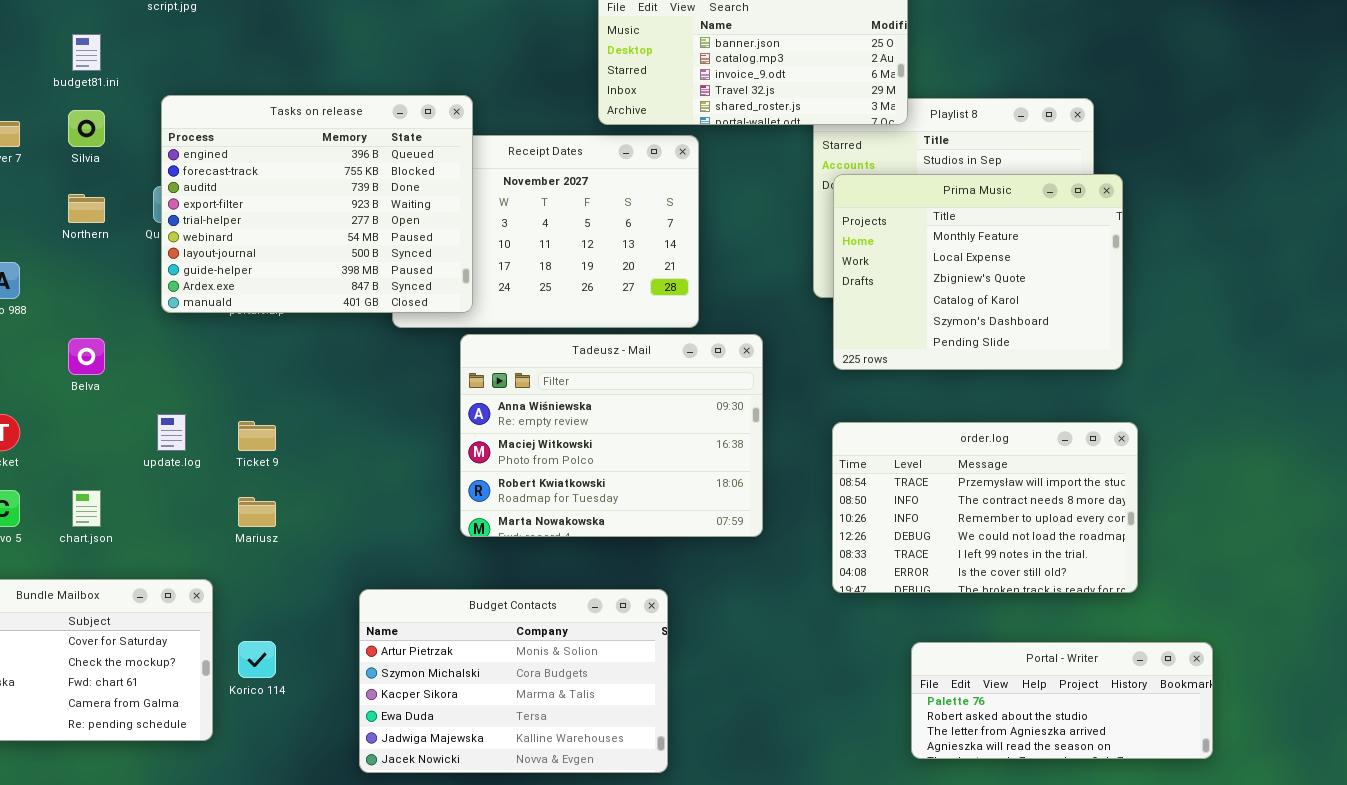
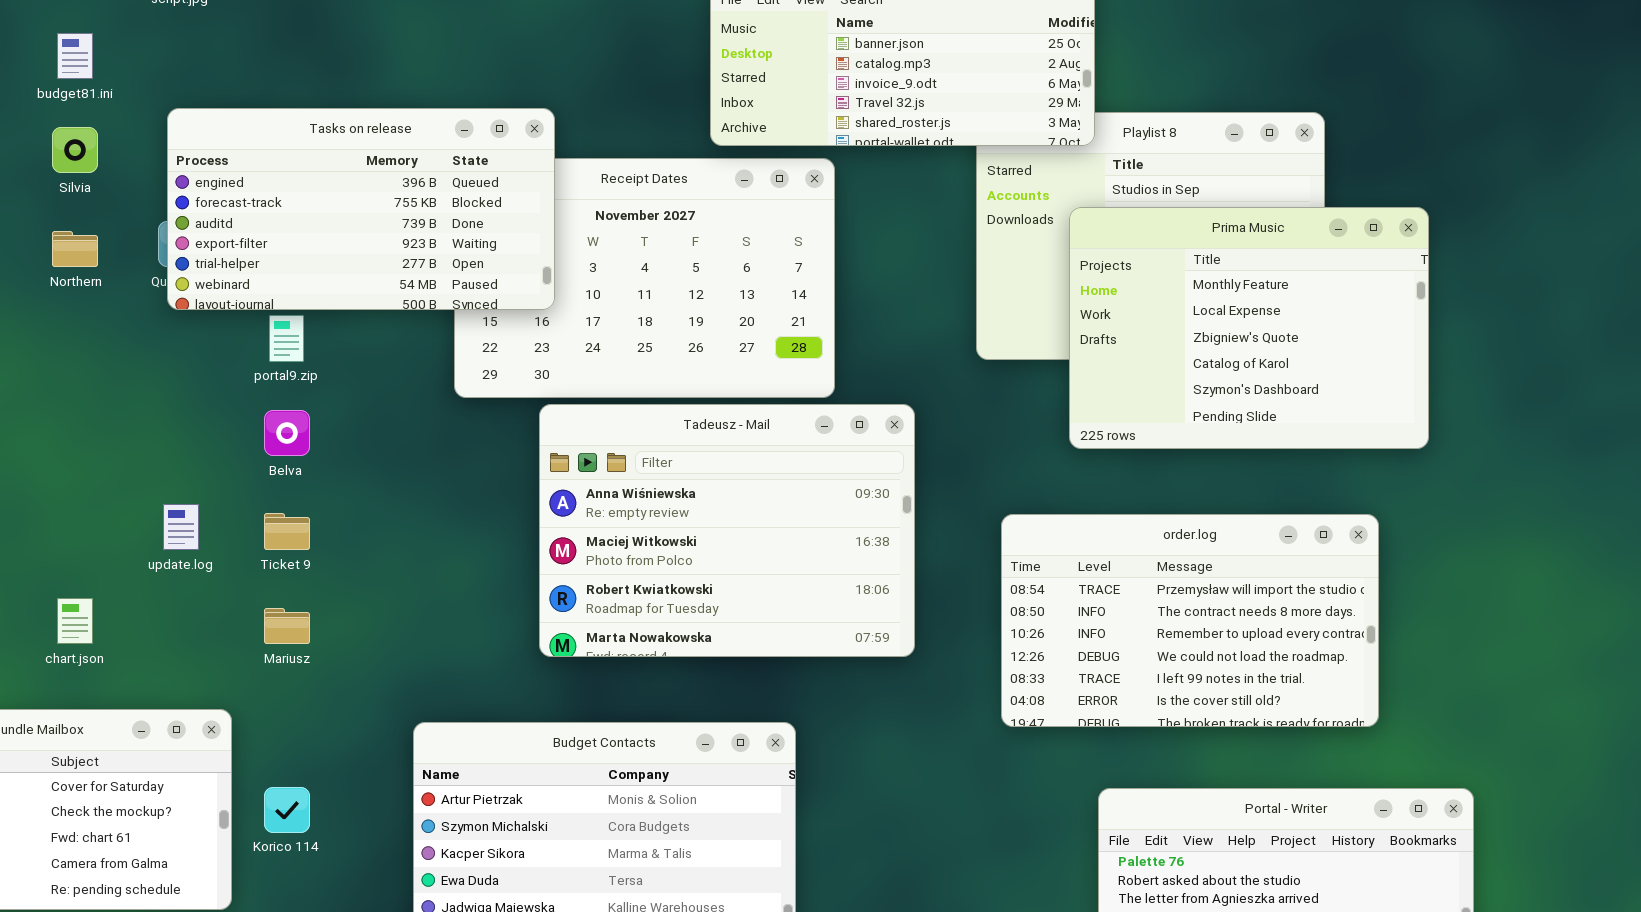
Tasks on release: [161,95,473,313] -> [167,108,555,310], resized
Prima Music: [833,174,1123,370] -> [1069,207,1429,449], moved
Belva: [68,338,105,375] -> [264,410,310,456], moved

